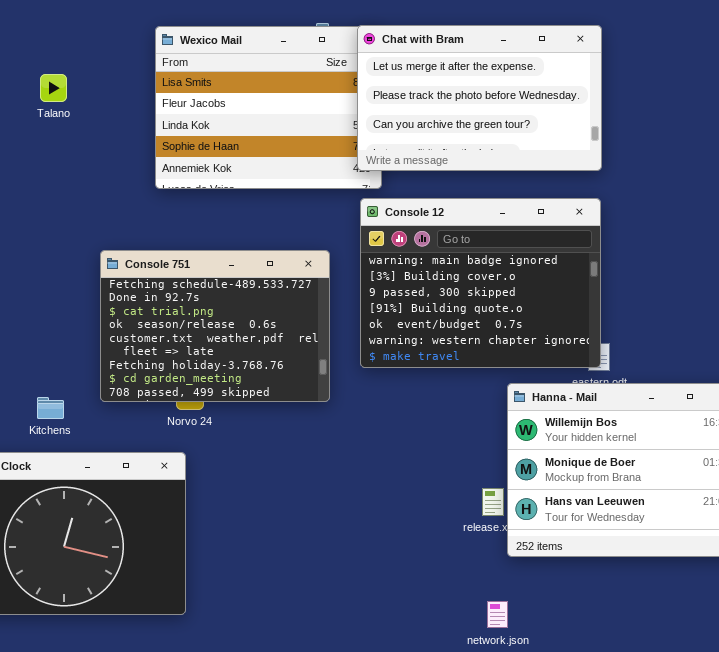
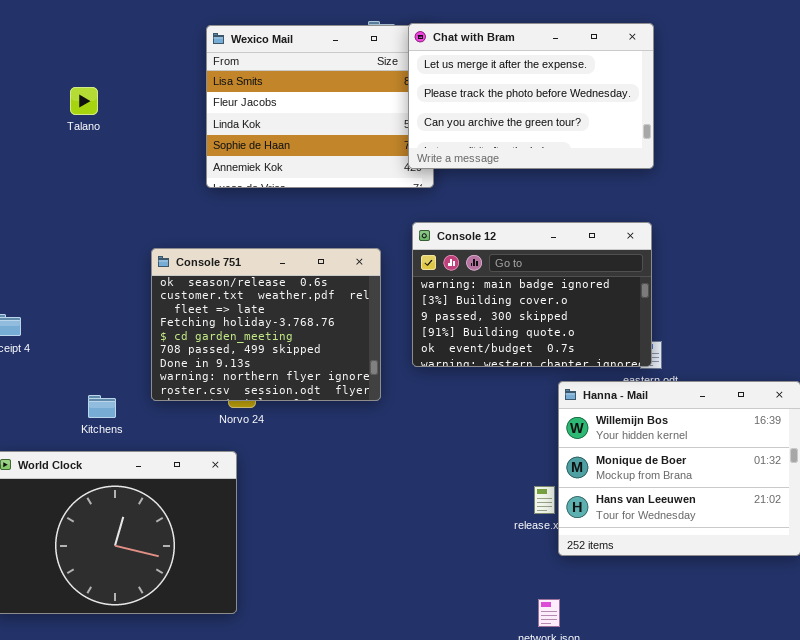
Talano: [40,74,67,102] -> [70,87,98,115], moved
Console 12: [360,198,601,368] -> [412,222,652,367], resized
Console 751: [100,250,330,402] -> [151,248,381,401], scrolled down 3 rows

